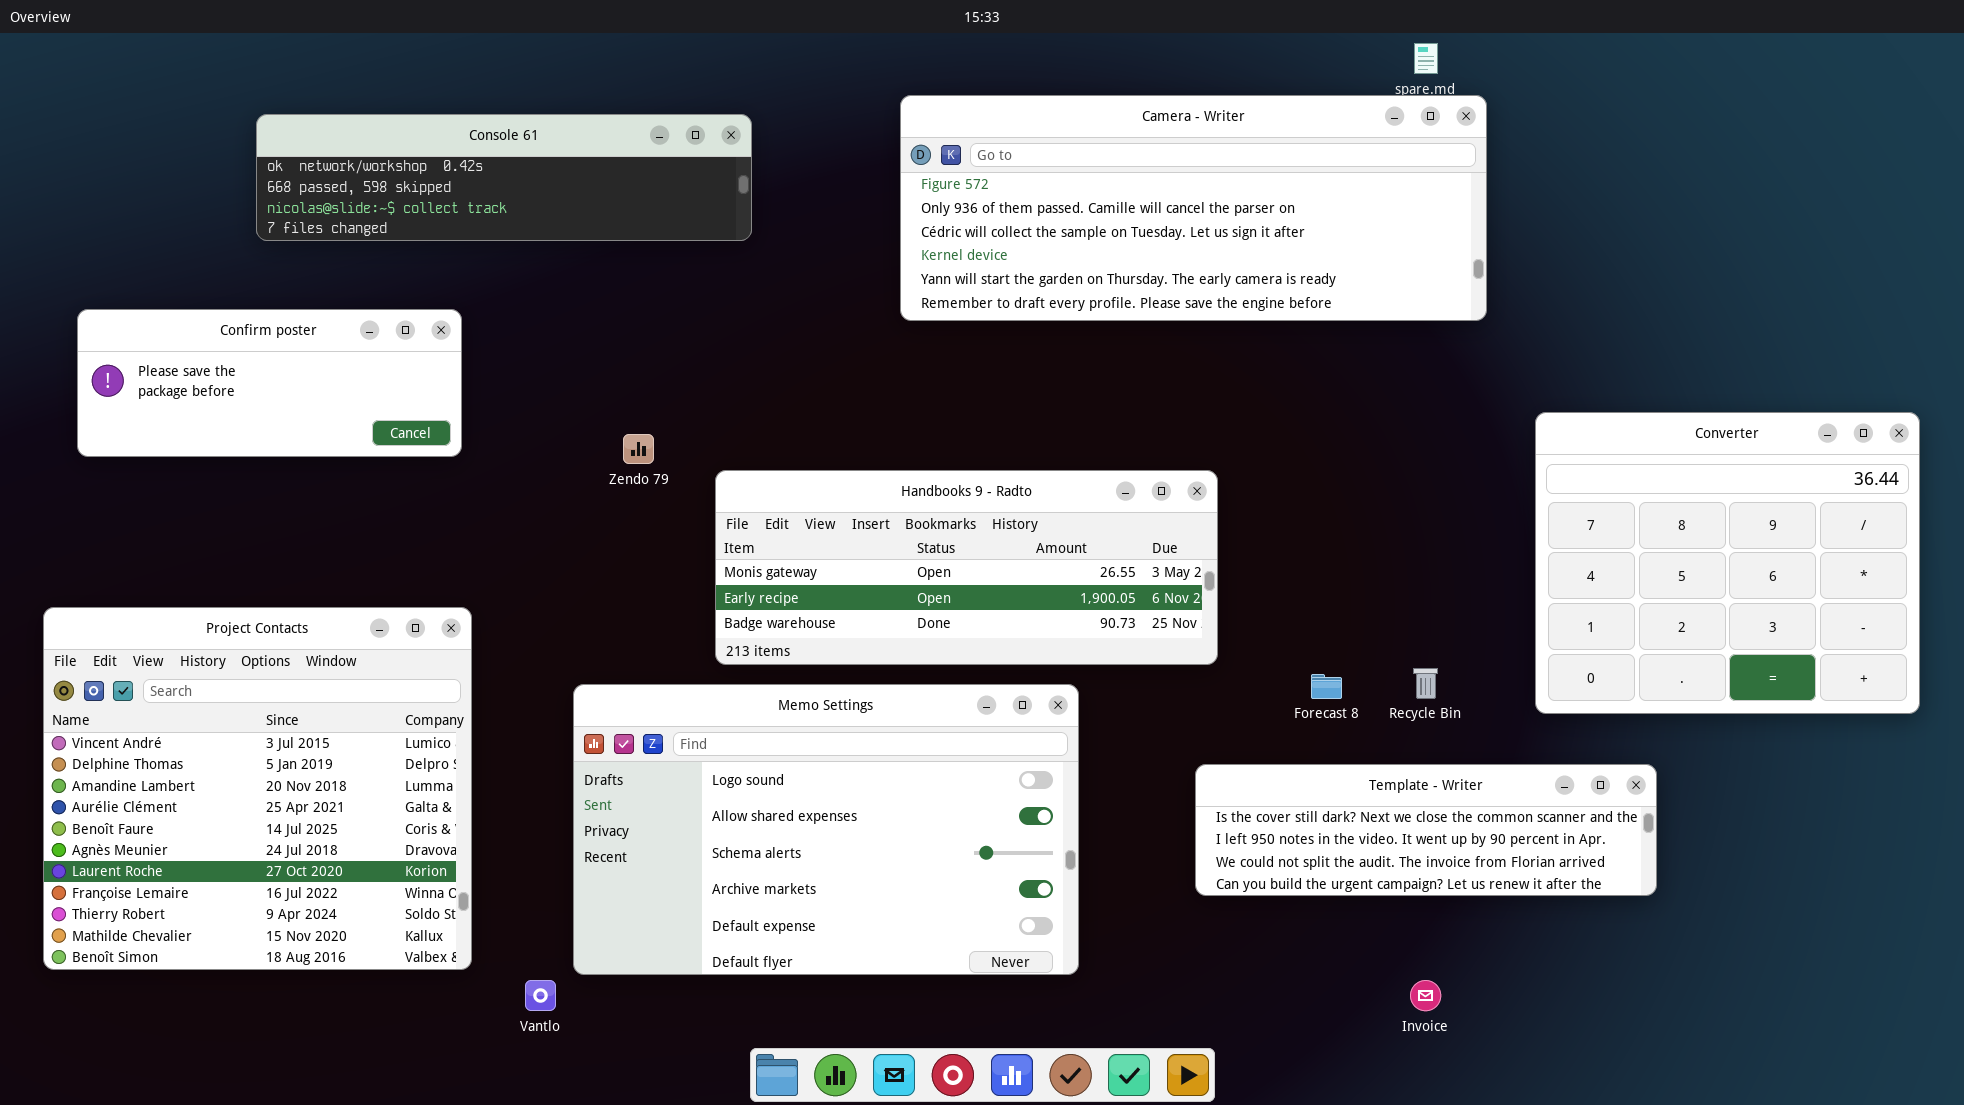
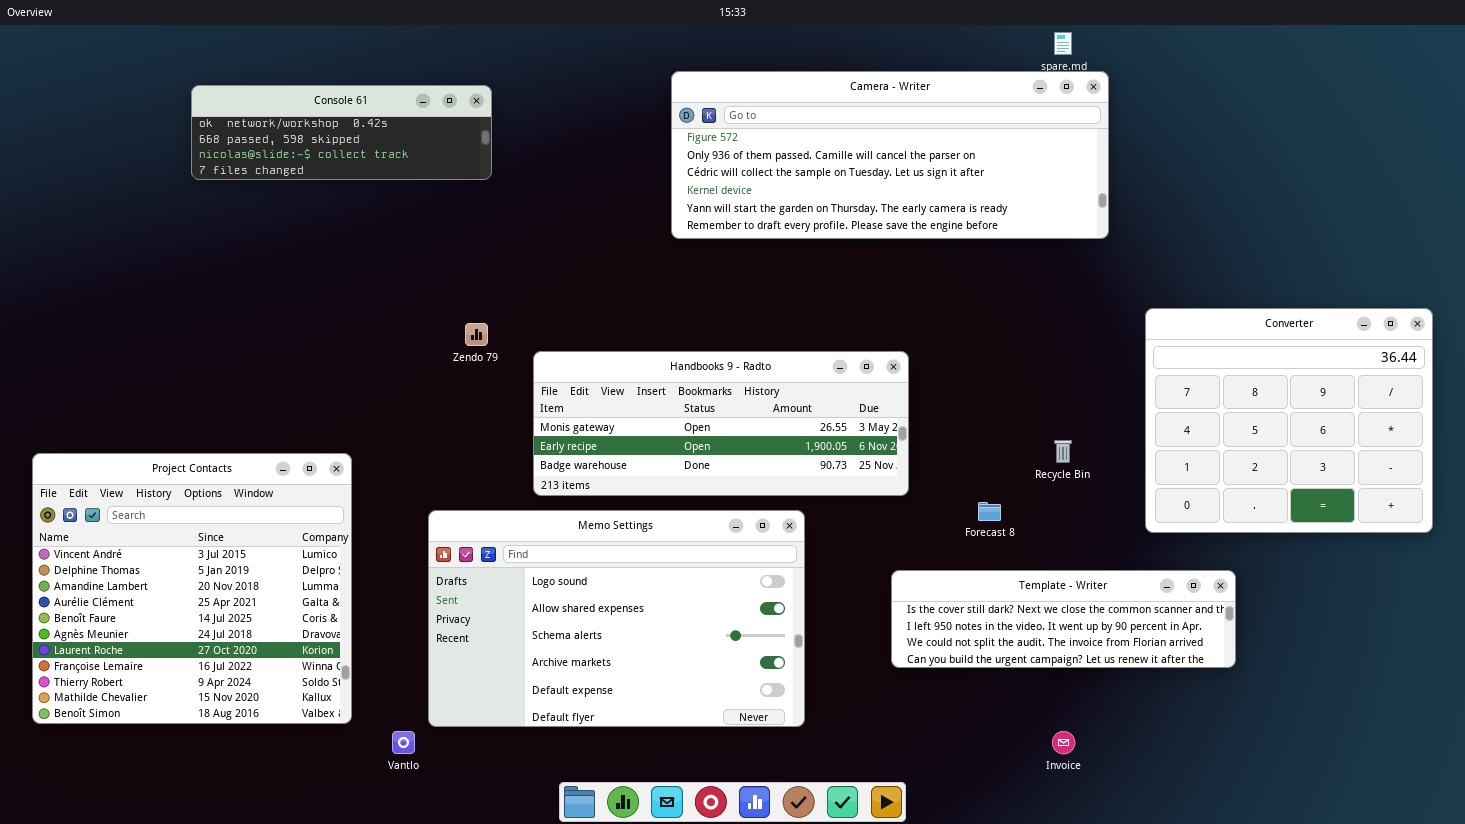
Console 61: [256,114,752,241] -> [191,85,492,180], resized
Confirm poster: [77,309,462,457] -> none, closed
Recycle Bin: [1413,668,1438,699] -> [1054,440,1072,463], moved

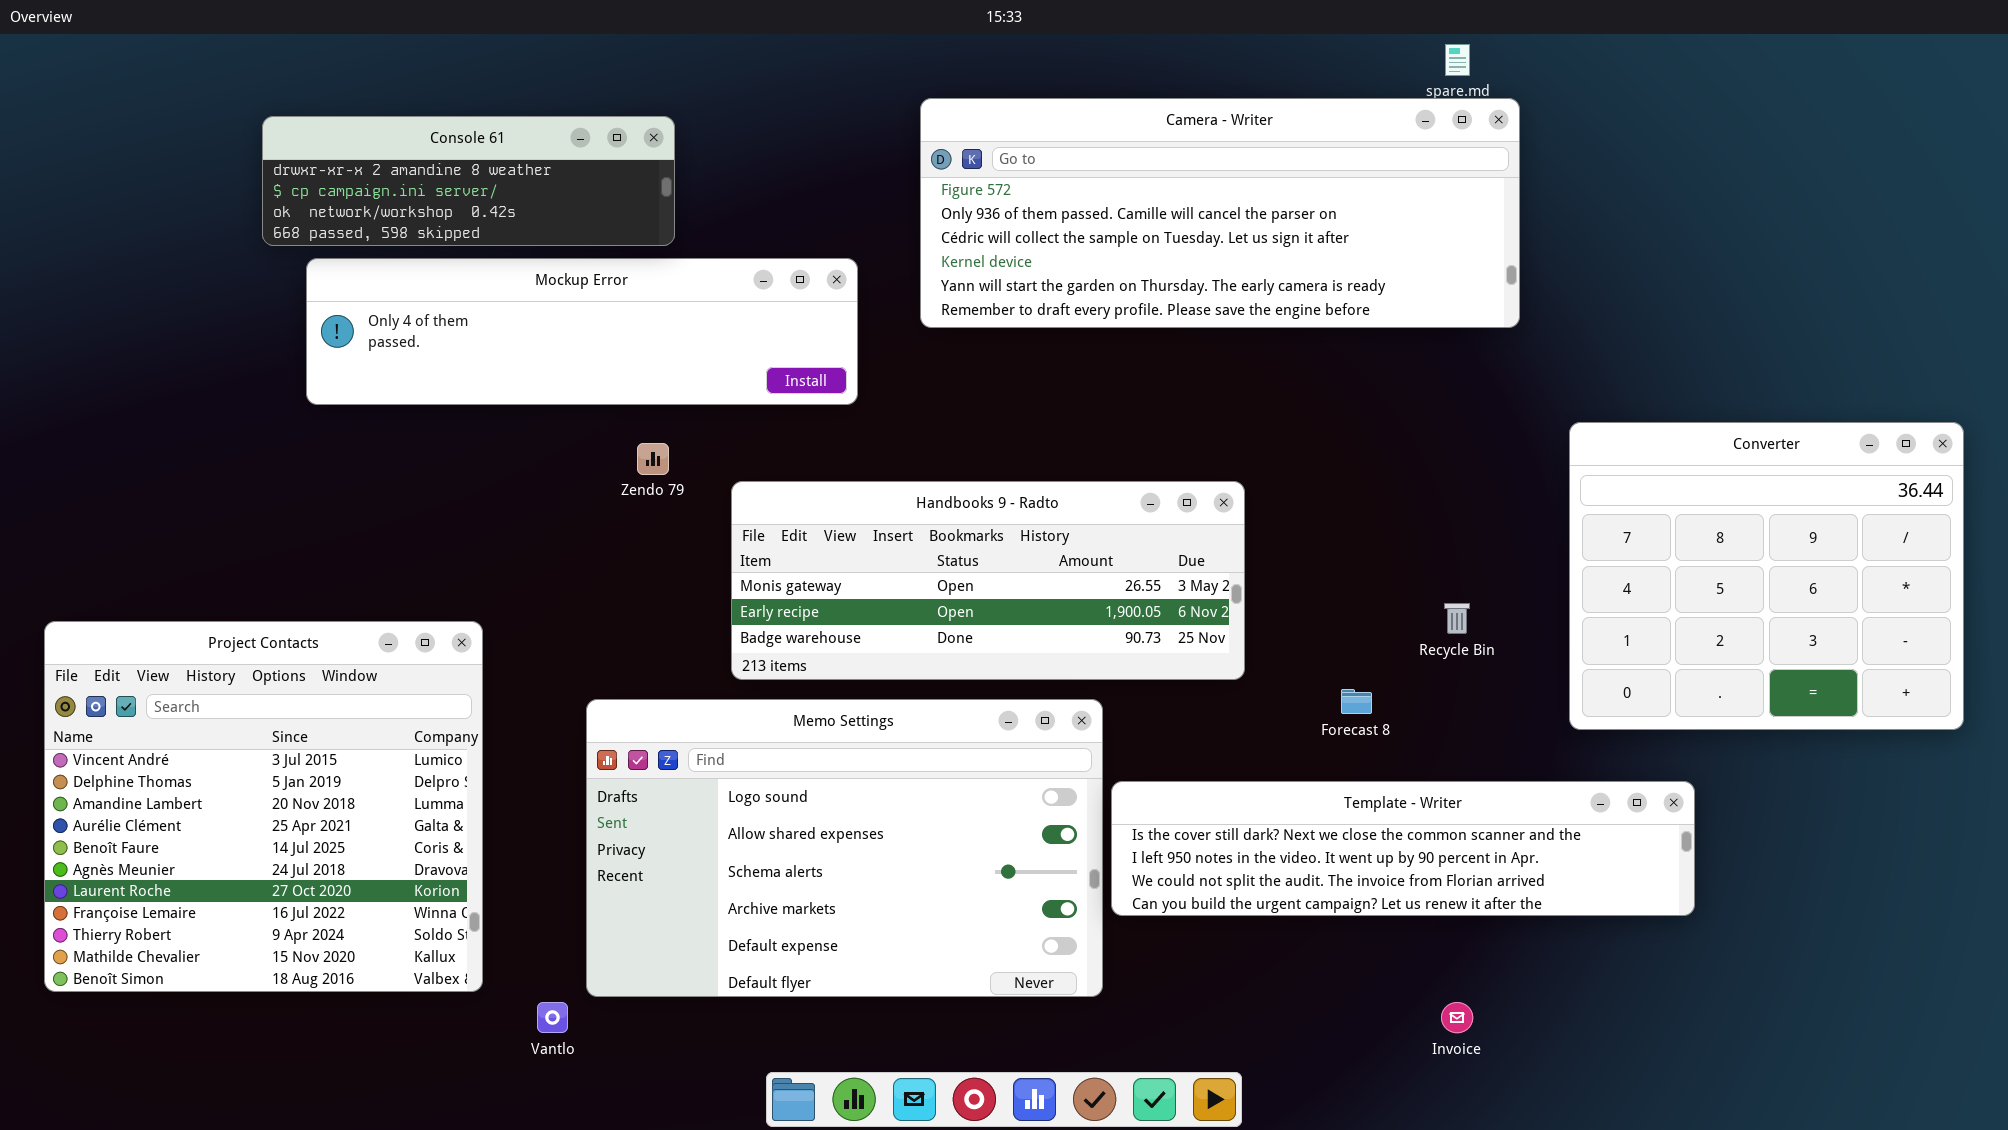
Console 61: [191,85,492,180] -> [262,116,675,246], scrolled up 2 rows
Mockup Error: none -> [306,258,858,405], opened
Template - Writer: [891,570,1236,668] -> [1111,781,1695,916], resized

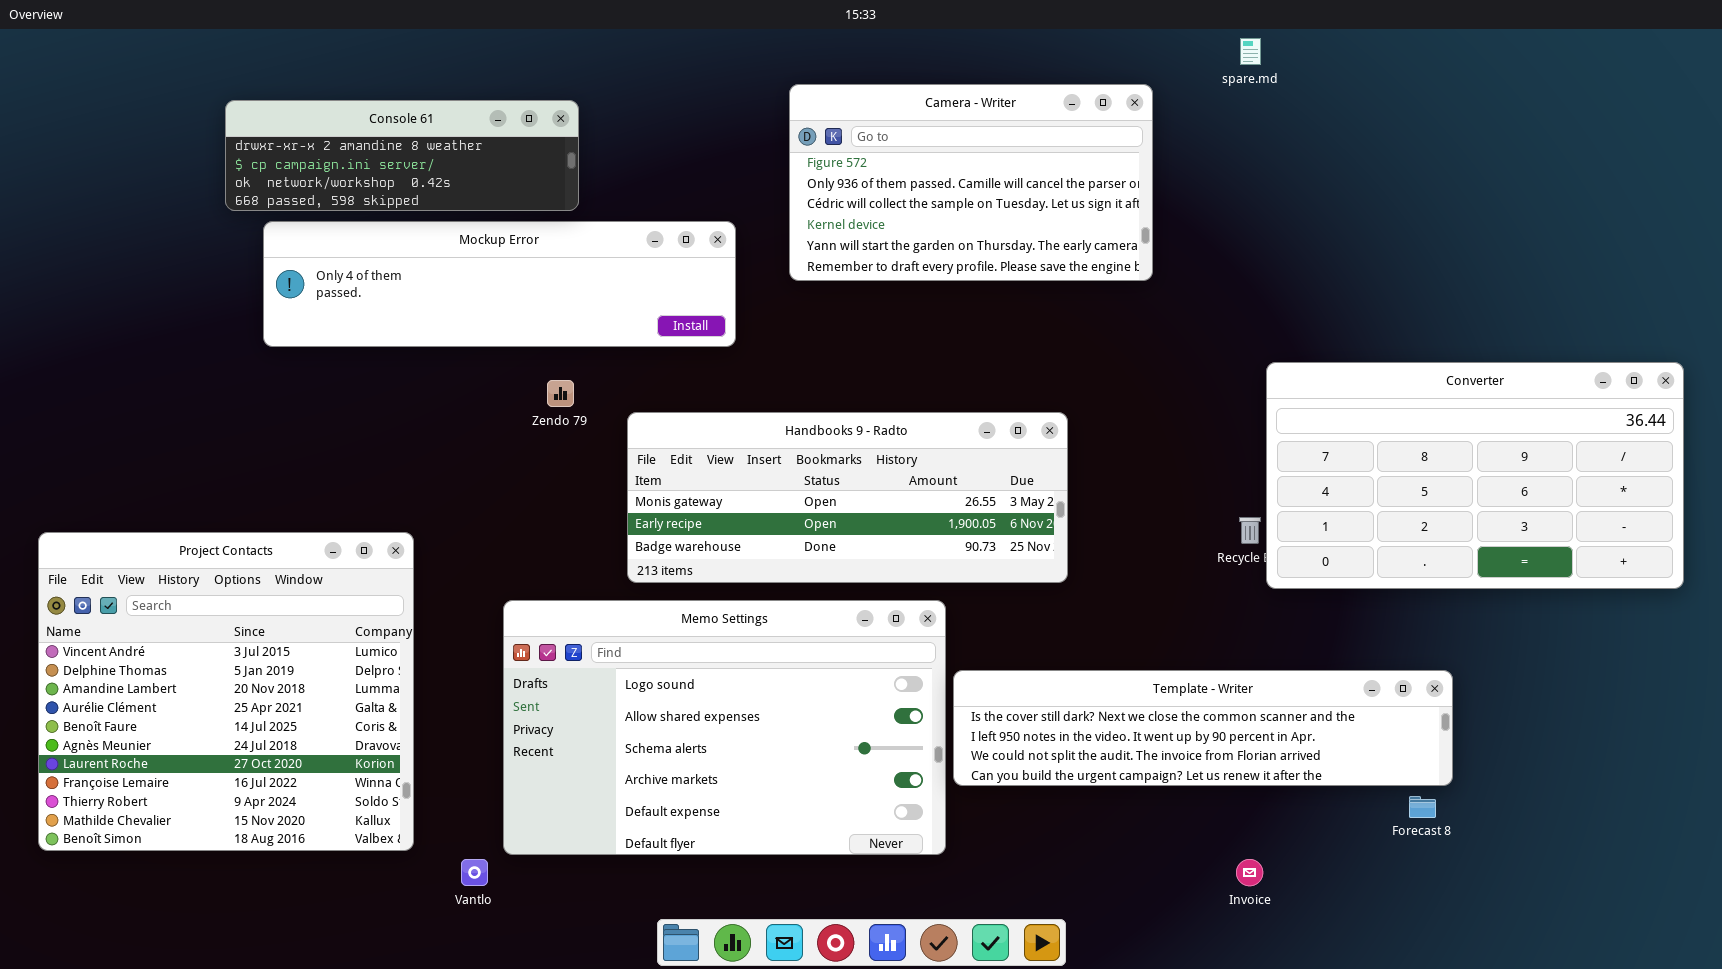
Camera - Writer: [920,98,1520,328] -> [789,84,1153,281], resized
Converter: [1569,422,1964,730] -> [1266,362,1684,589], resized
Forecast 8: [1341,689,1372,714] -> [1409,796,1436,818], moved

